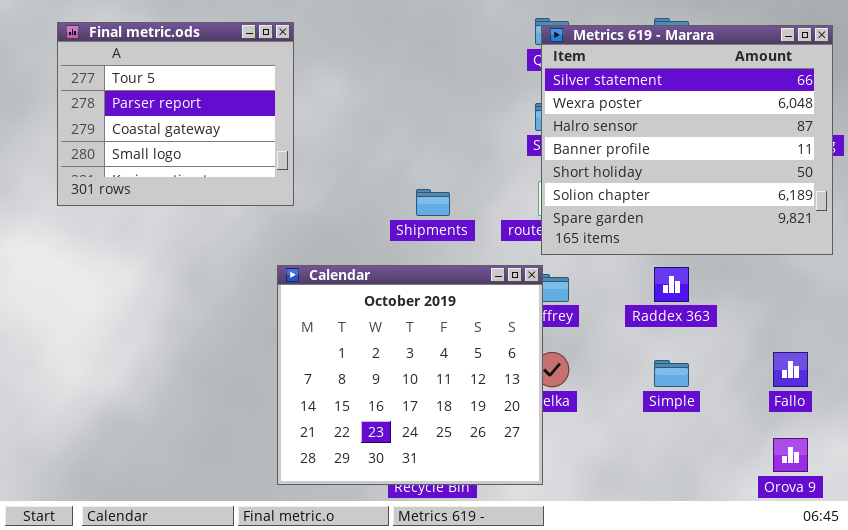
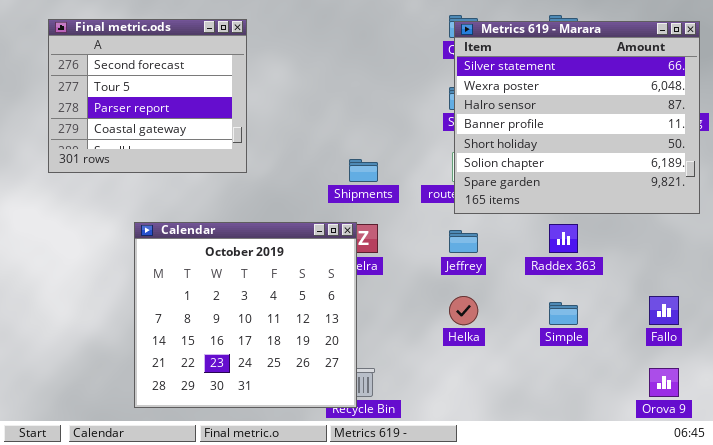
Final metric.ods: [57,22,294,206] -> [48,19,247,173], scrolled up 1 row
Calendar: [277,265,543,485] -> [134,222,357,408], moved

